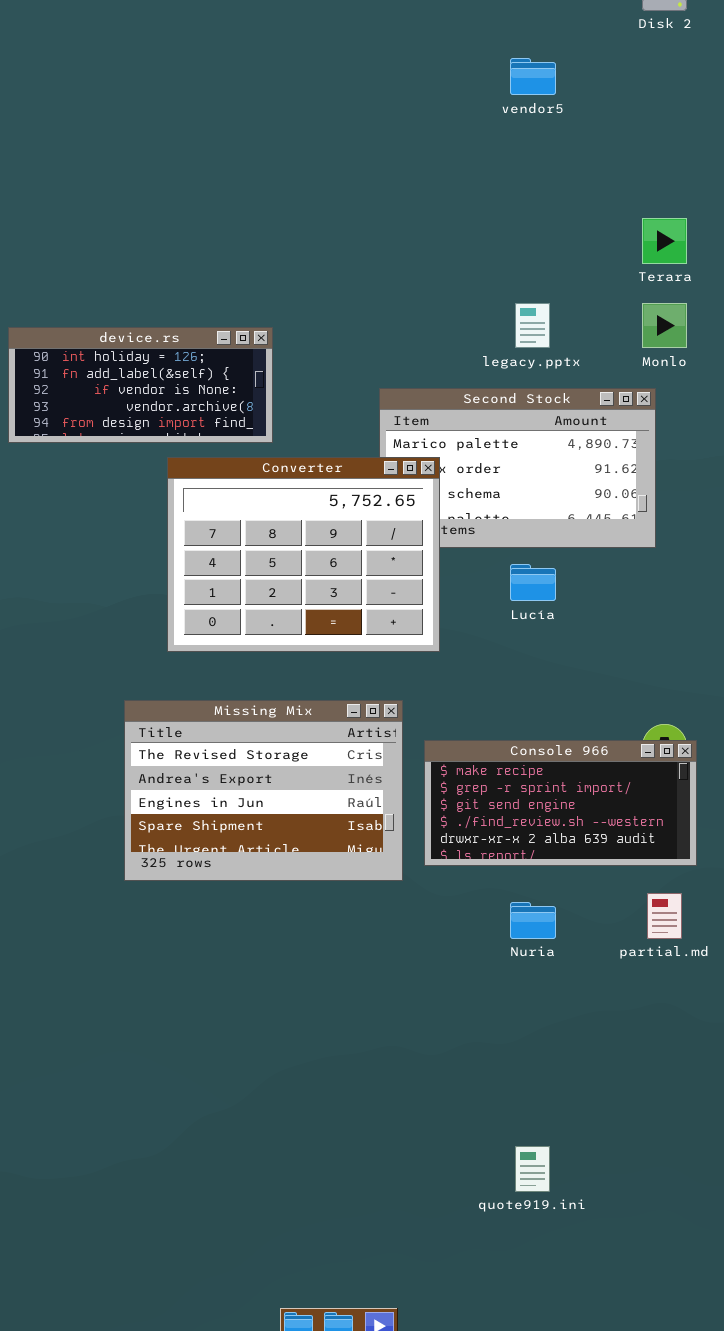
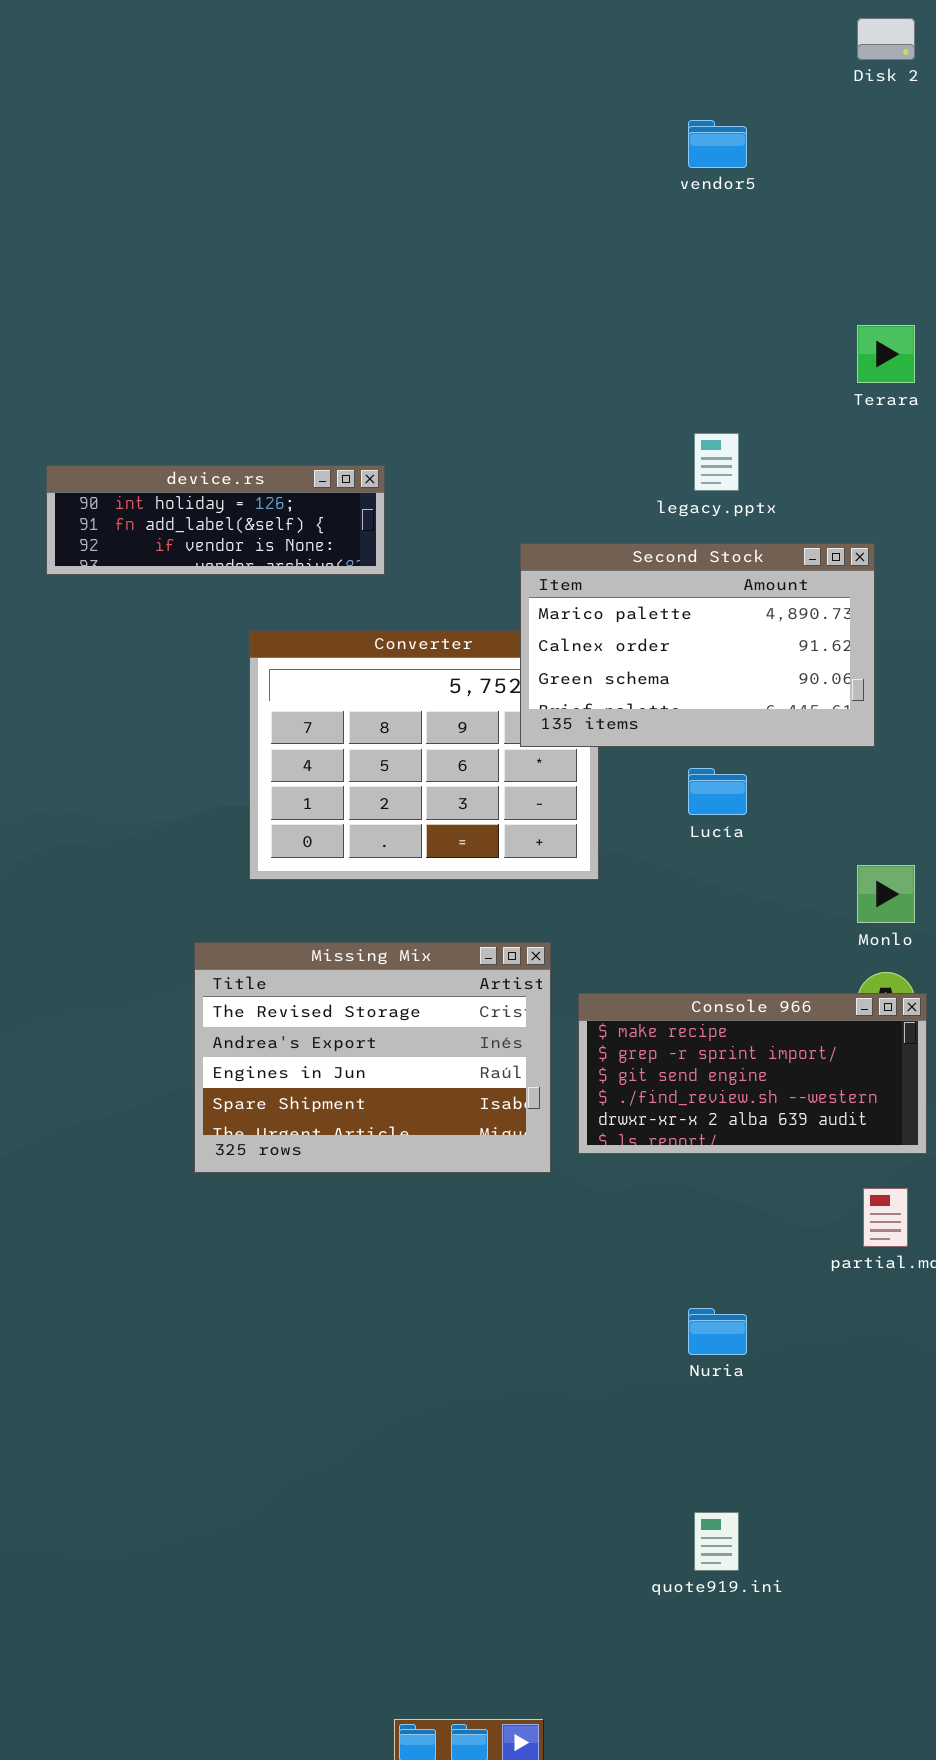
Monlo: [642,303,687,348] -> [857,865,915,923], moved
device.rs: [8,327,273,443] -> [46,465,385,575], resized
Second Stock: [379,388,656,548] -> [520,543,875,747], raised
Nuria: [510,902,556,939] -> [688,1308,747,1355], moved

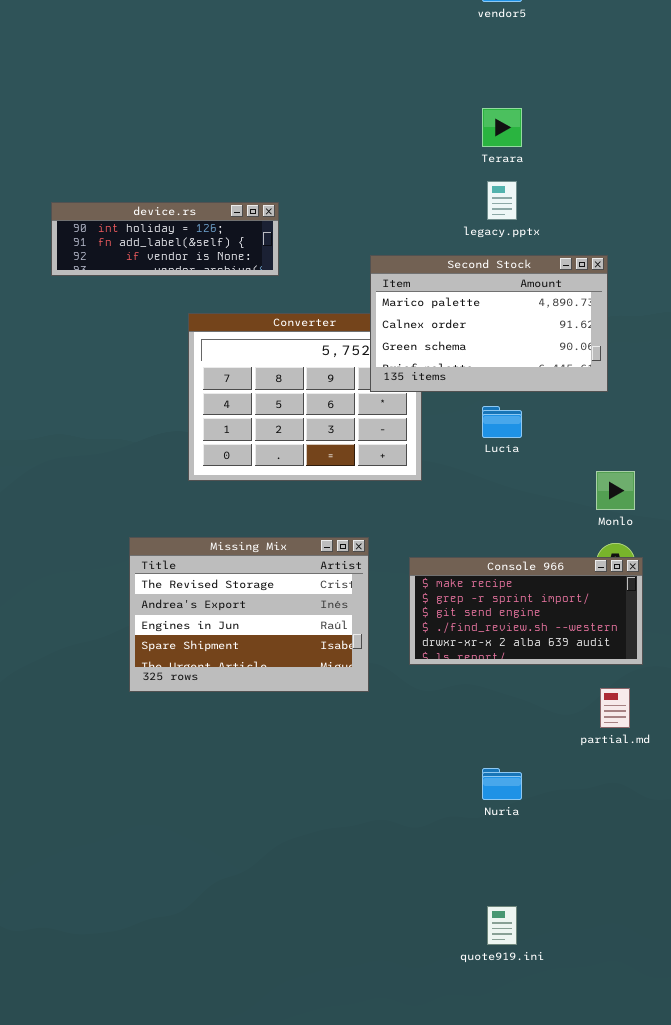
Terara: [857,325,915,383] -> [482,108,522,147], moved
Missing Mix: [194,942,551,1173] -> [129,537,369,692], moved

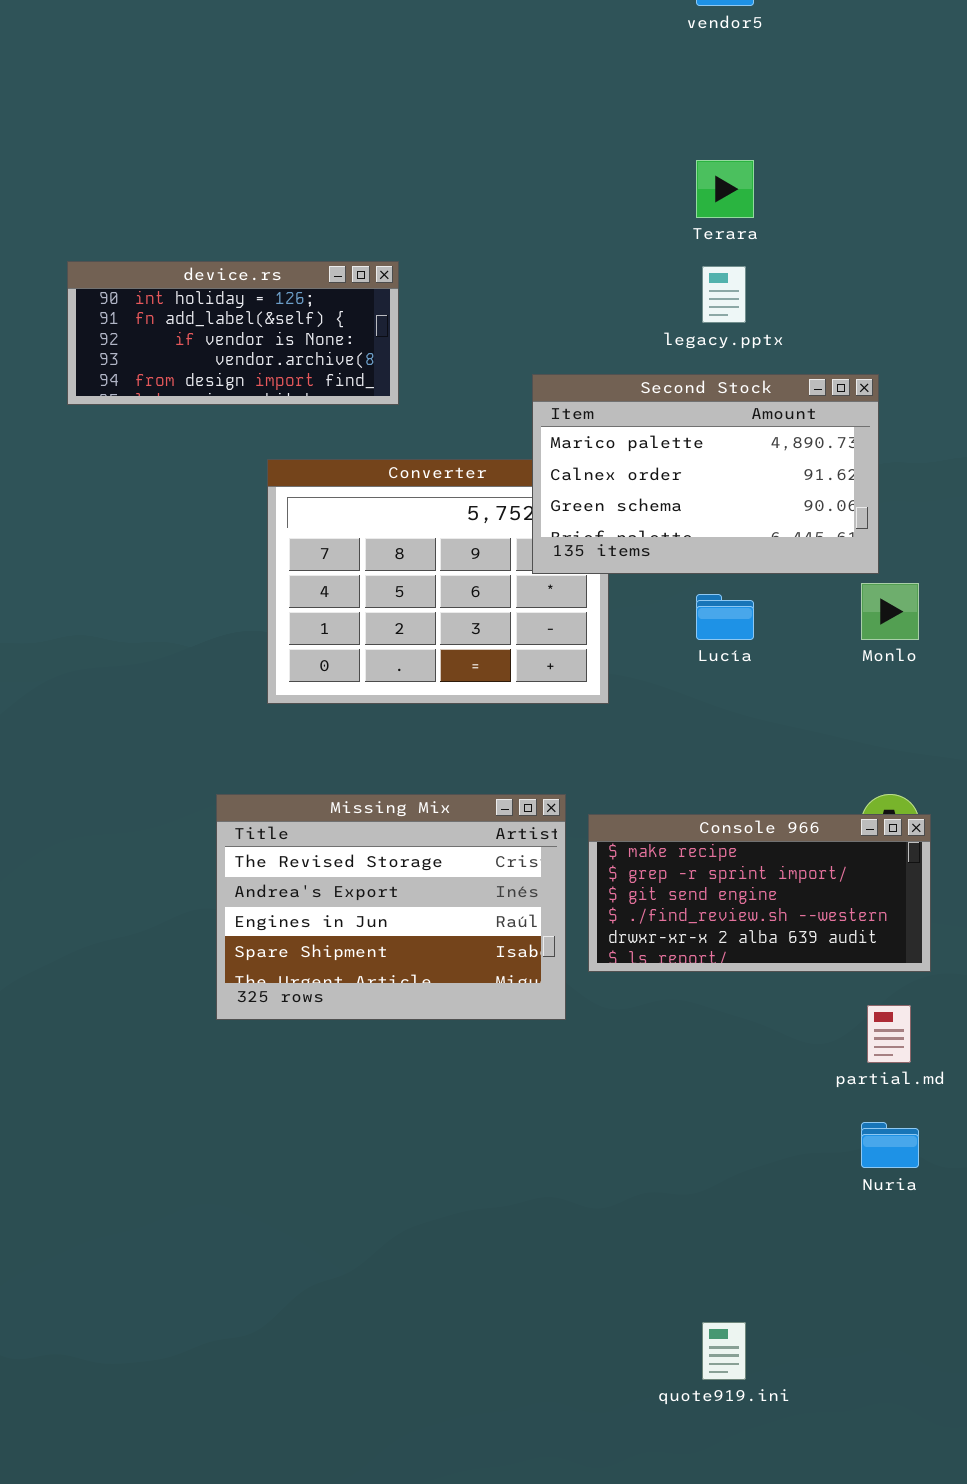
device.rs: [51,202,279,276] -> [67,261,399,405], resized
Monlo: [596,471,635,510] -> [861,583,919,640], moved
Missing Mix: [129,537,369,692] -> [216,794,566,1020], moved
Nuria: [482,768,522,800] -> [861,1122,919,1168], moved

